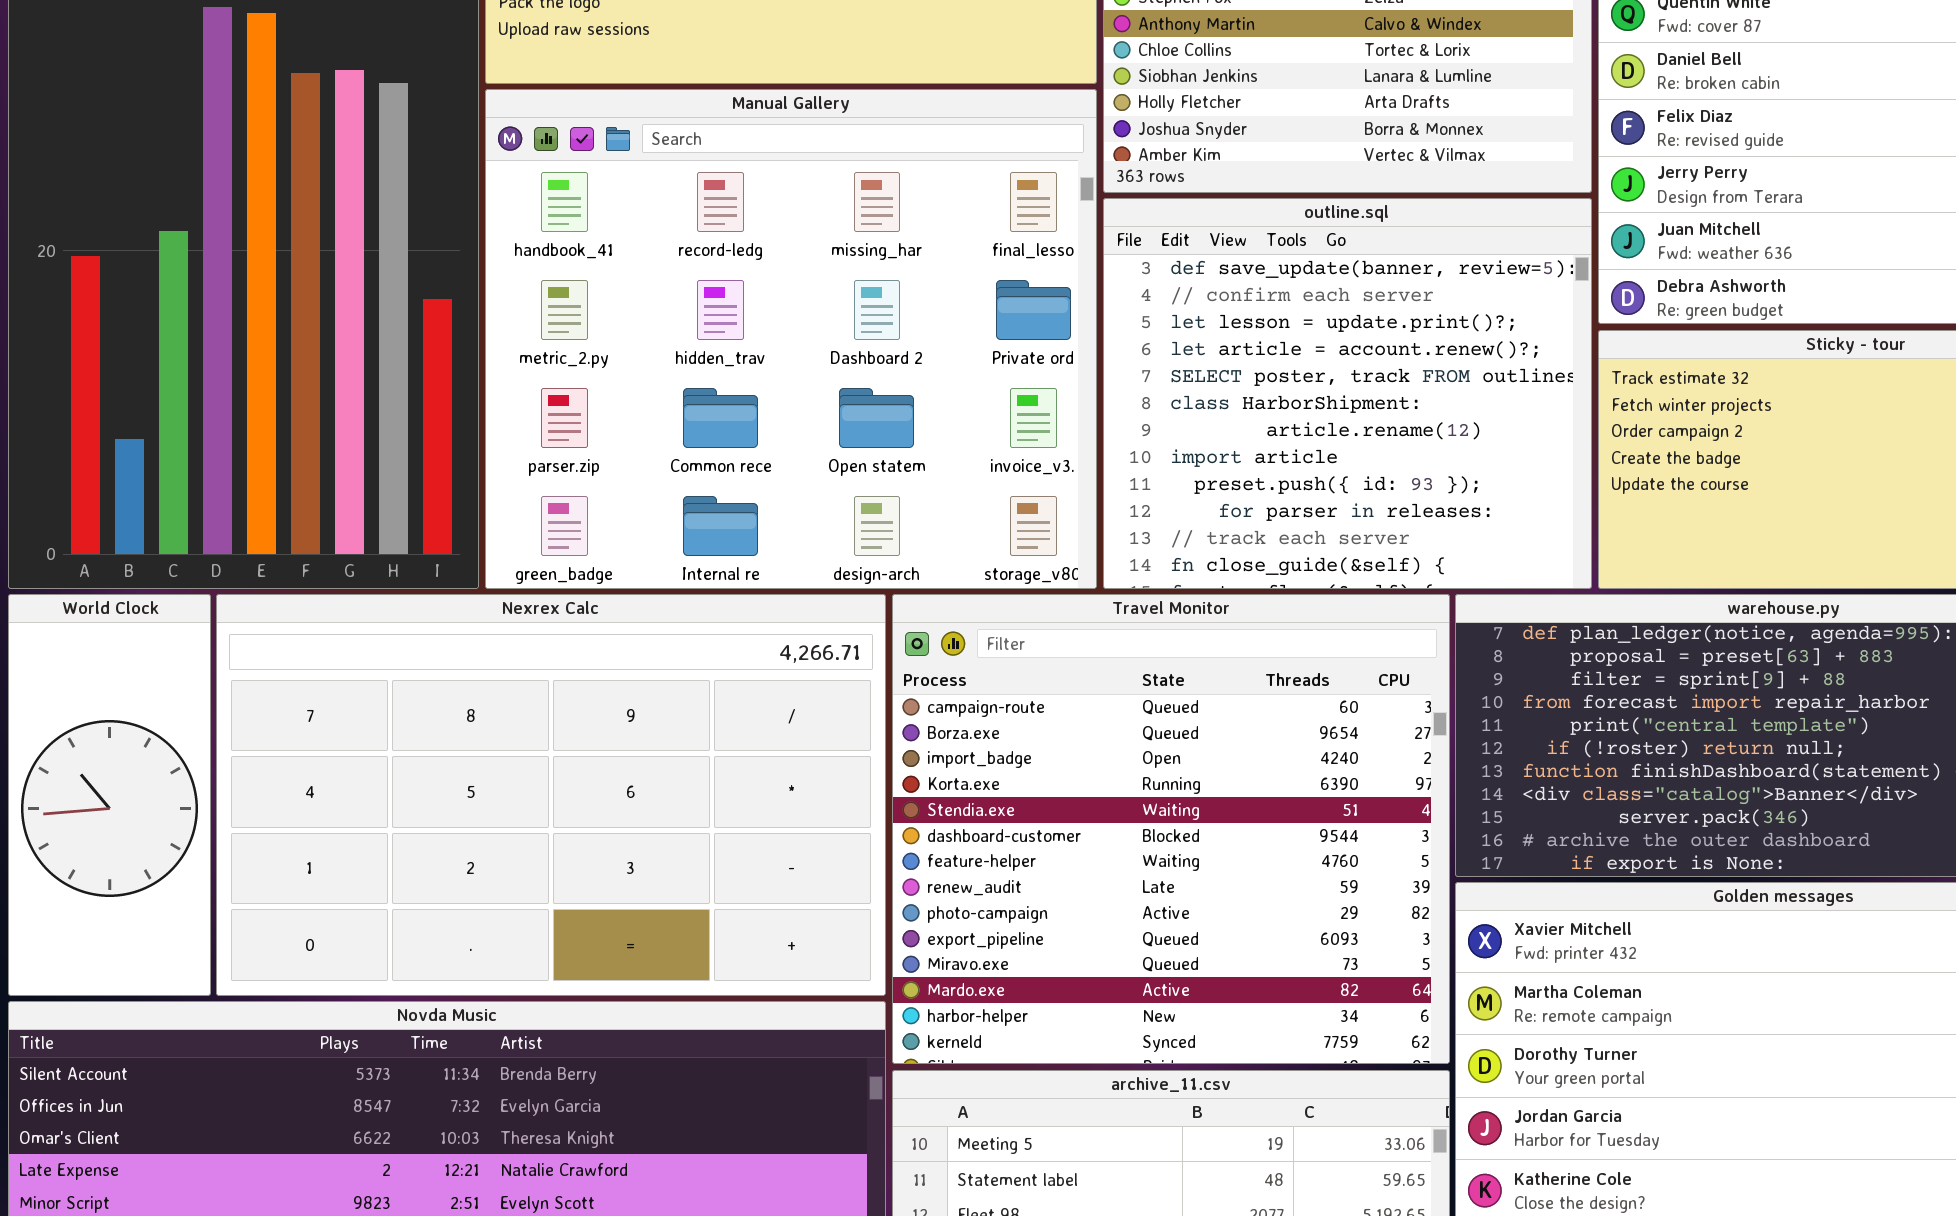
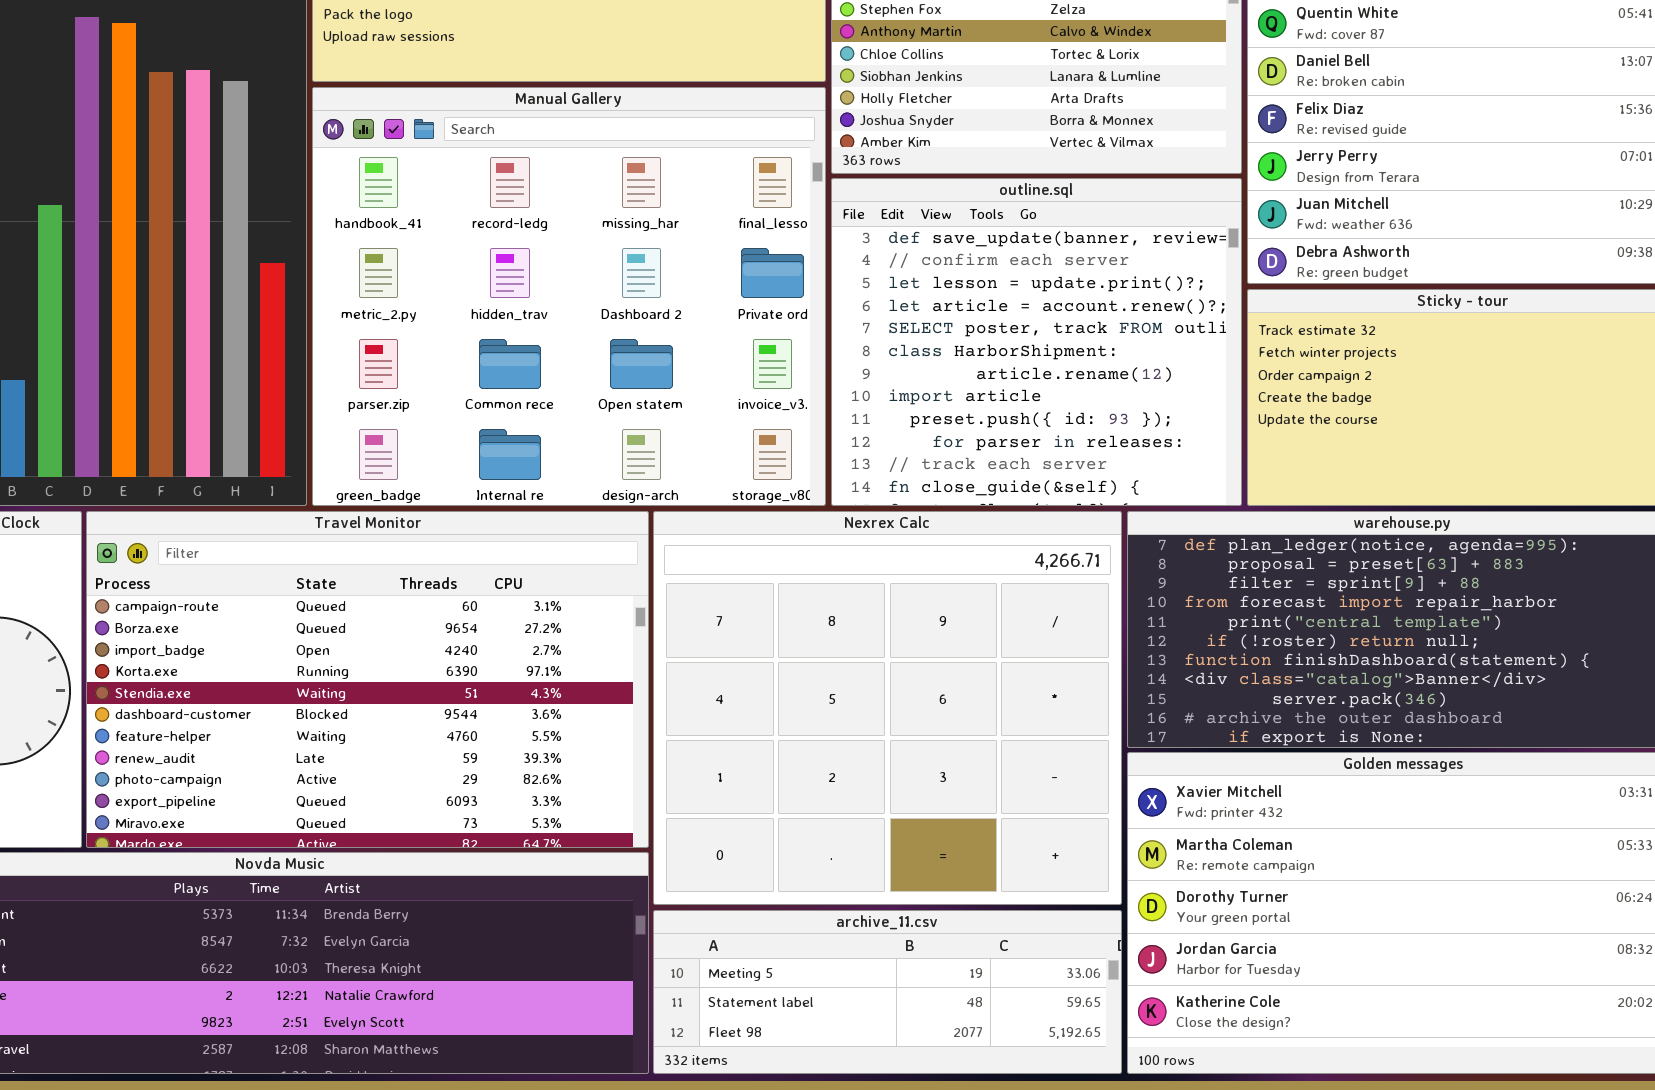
Nexrex Calc: [216,594,886,996] -> [653,511,1122,905], moved, resized
Travel Monitor: [892,594,1450,1064] -> [86,511,649,848], moved, resized

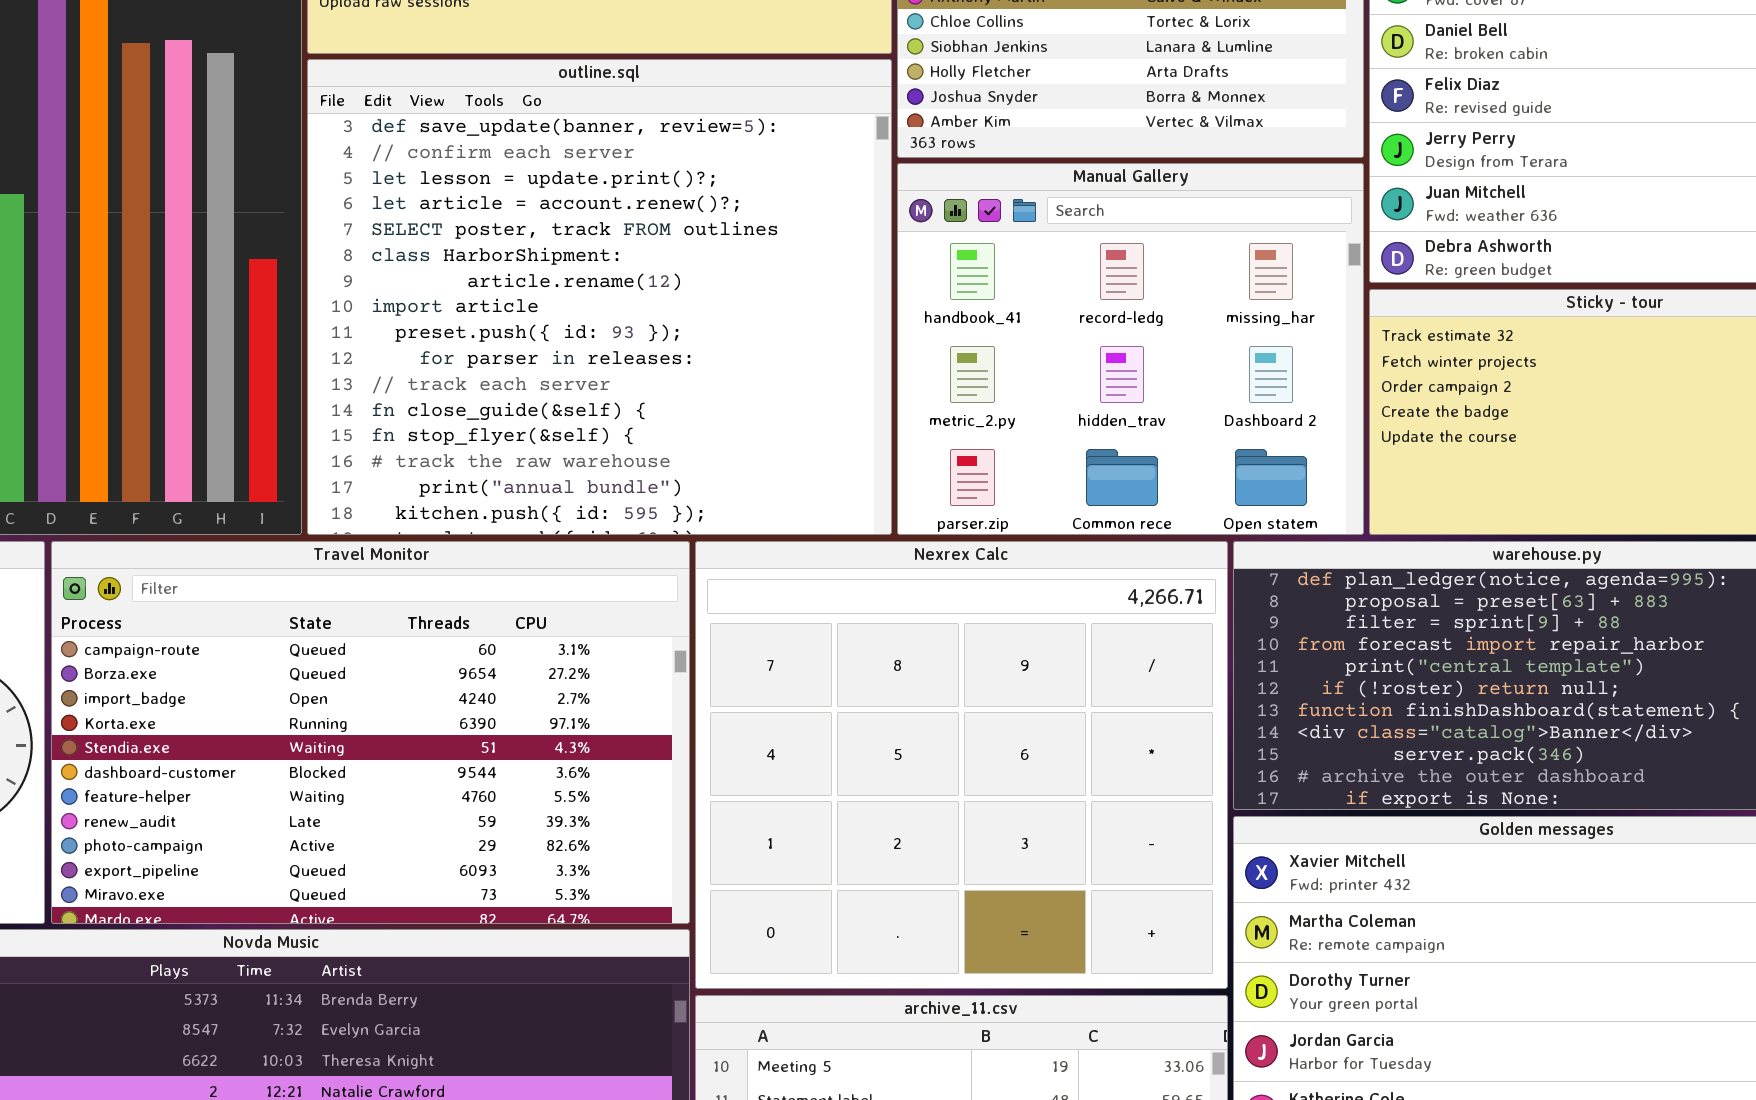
Manual Gallery: [312,87,826,506] -> [897,163,1364,535], moved, resized
outline.sql: [831,178,1242,506] -> [307,59,892,535], moved, resized

